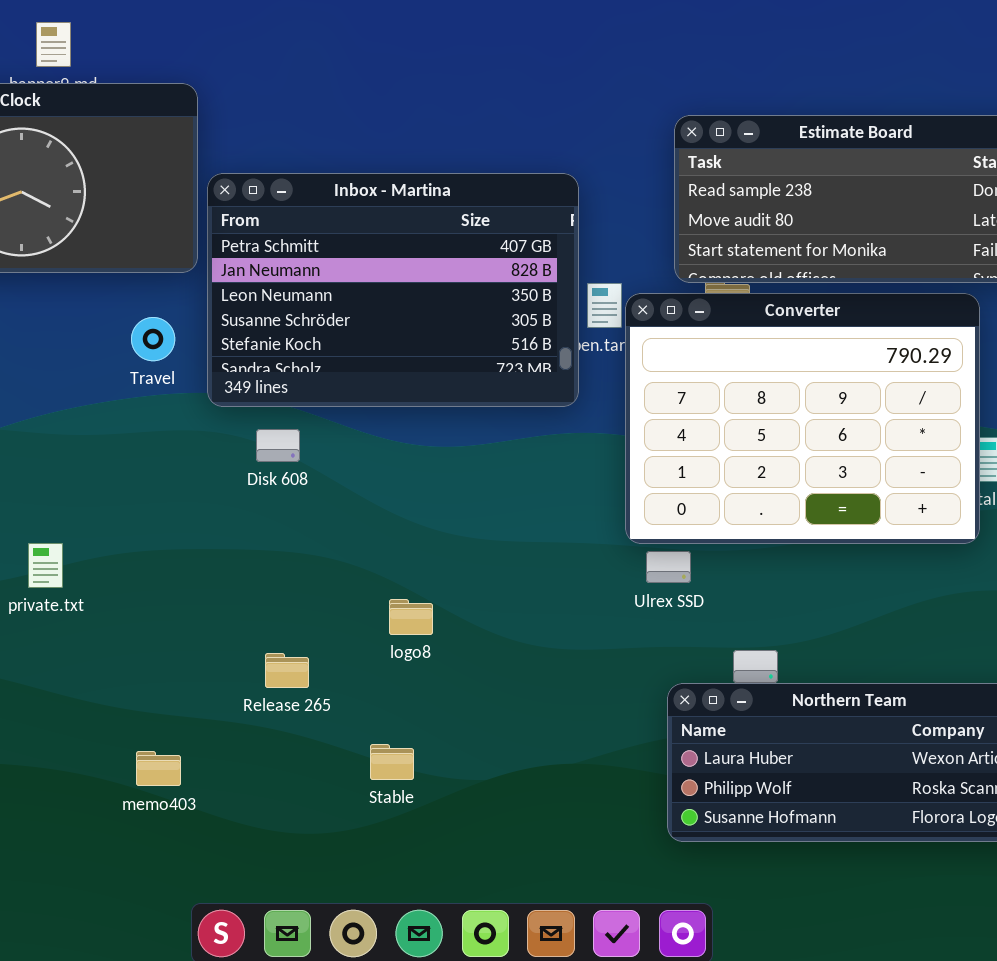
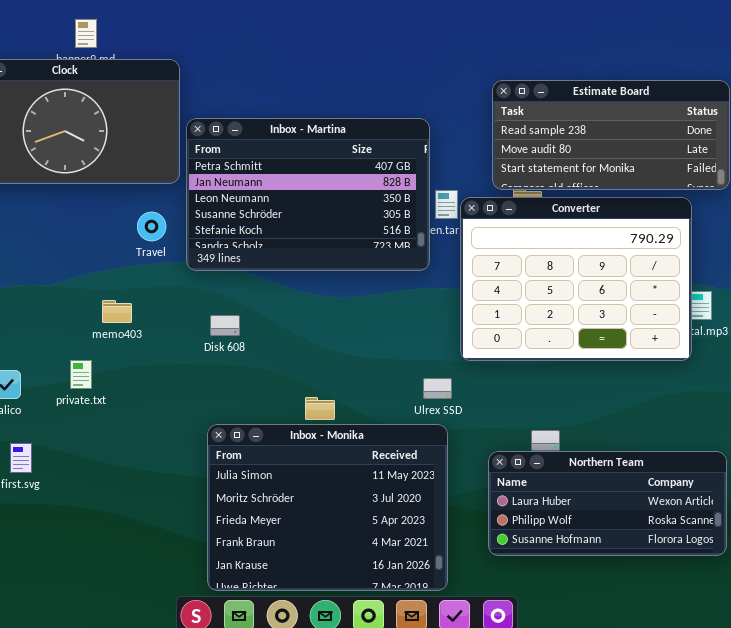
Disk 608: [256,429,300,462] -> [210,315,240,336], moved
Ulrex SSD: [646,551,691,583] -> [423,378,452,399], moved
Inbox - Monika: none -> [207,424,448,591], opened
memo403: [136,751,181,786] -> [102,300,132,323], moved

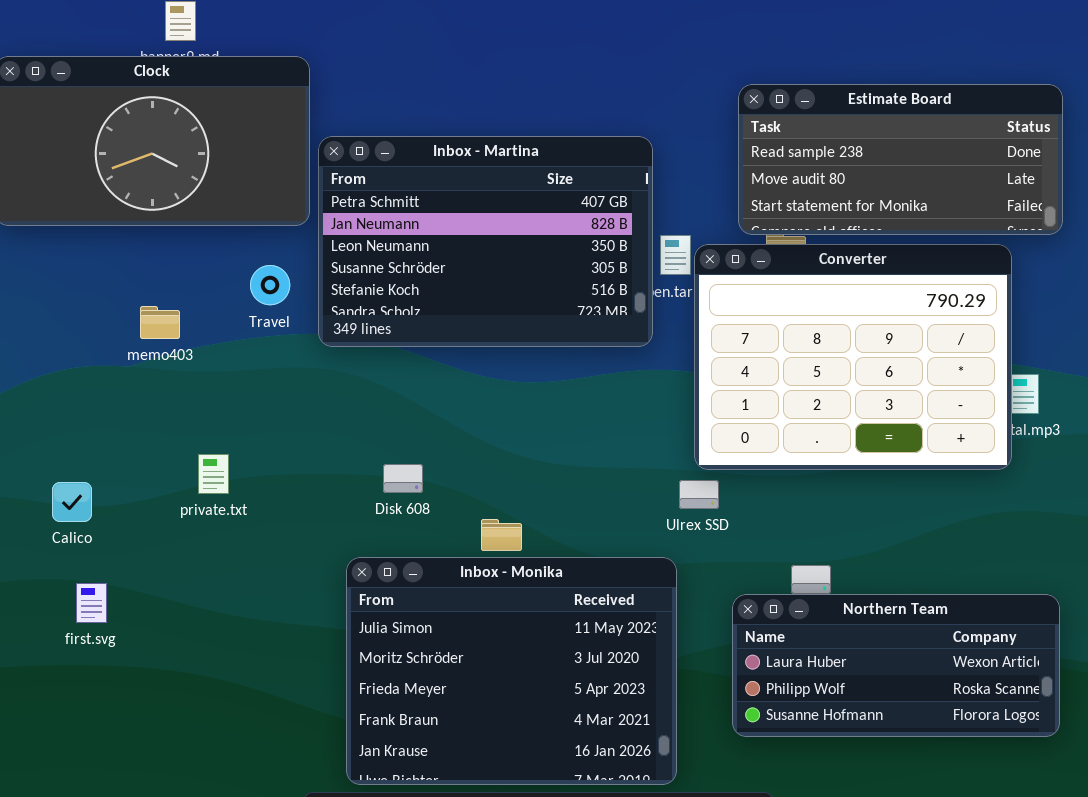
memo403: [102,300,132,323] -> [140,306,180,339], moved
Disk 608: [210,315,240,336] -> [383,464,423,493], moved
private.txt: [70,360,92,389] -> [198,454,229,494], moved
Ulrex SSD: [423,378,452,399] -> [679,480,719,509], moved

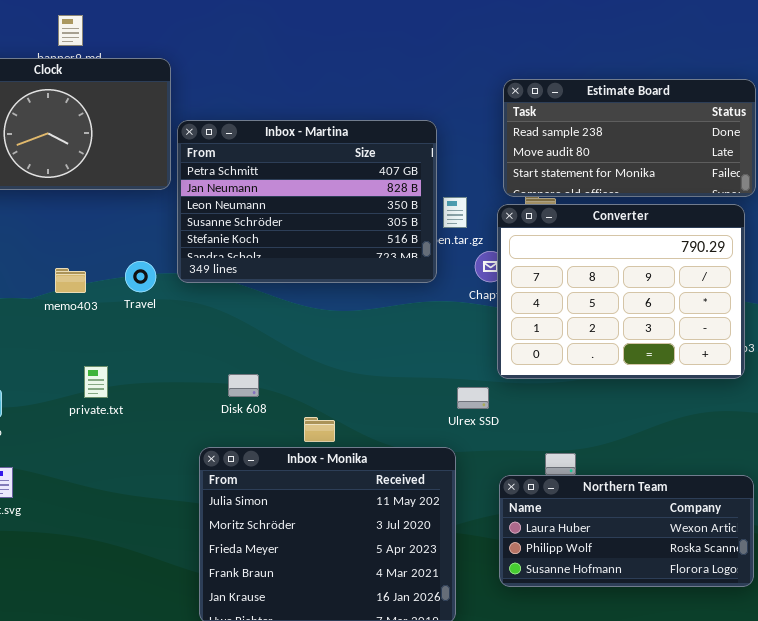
Converter: [694,244,1012,470] -> [497,204,745,379], moved
Travel: [250,265,290,305] -> [125,261,156,292], moved
memo403: [140,306,180,339] -> [55,268,86,293], moved

